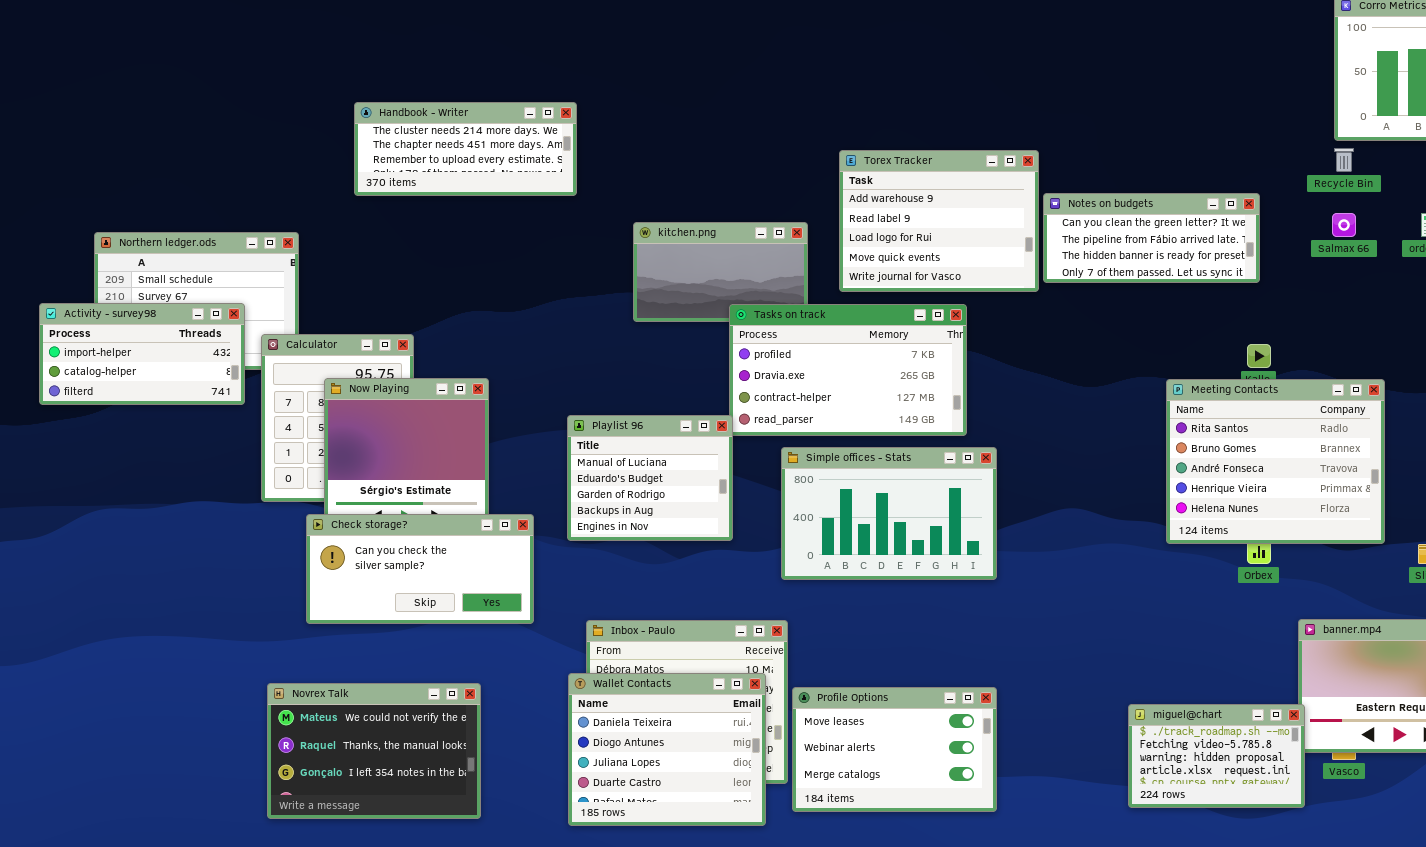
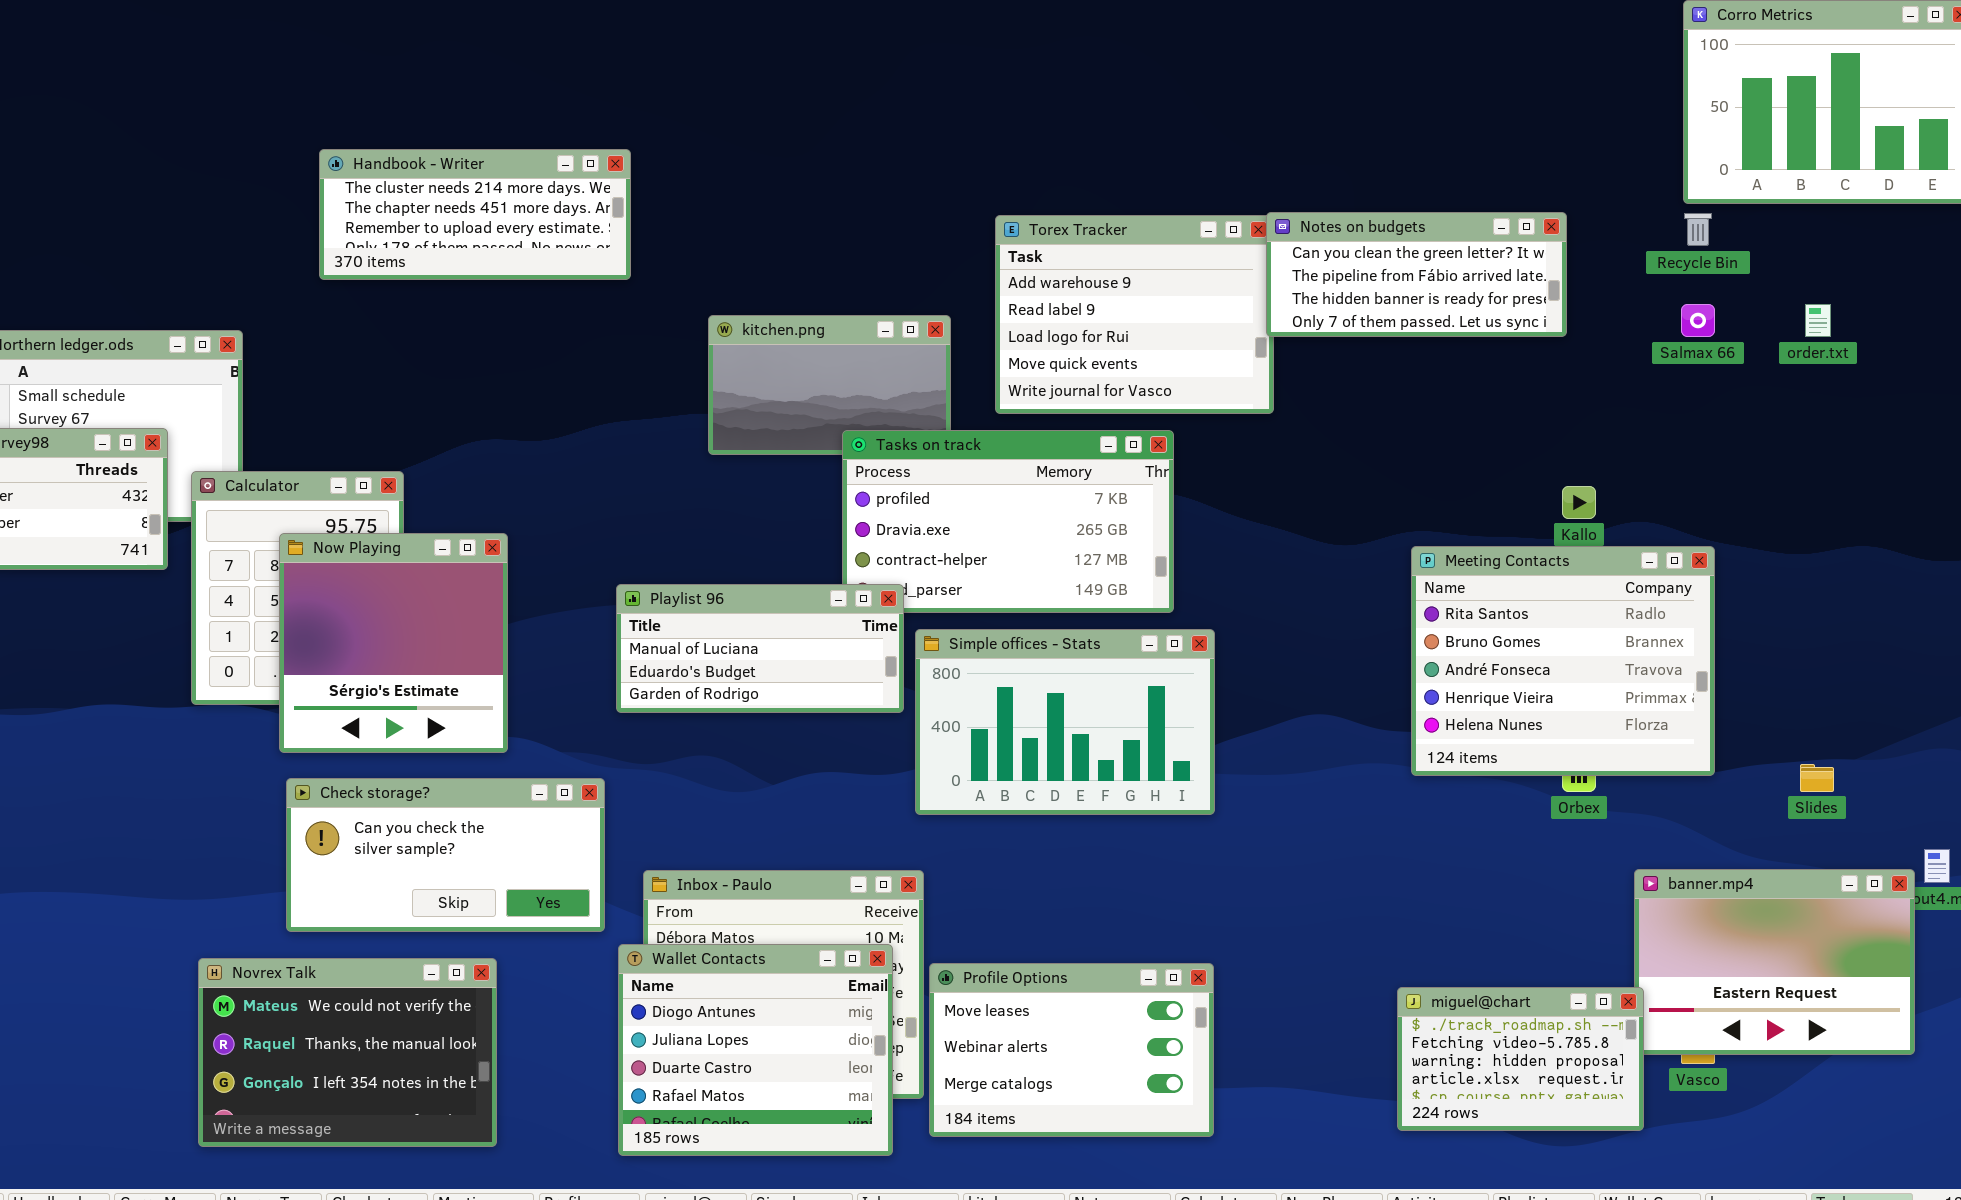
Notes on budgets: [1043,193,1260,283] -> [1266,212,1567,337], moved
Meeting Contacts: [1166,379,1385,544] -> [1411,546,1715,776], moved
Playlist 96: [567,415,733,541] -> [616,584,904,713], resized
Check storage?: [306,514,534,624] -> [286,778,605,932], moved
Wallet Contacts: [568,673,766,826] -> [618,944,893,1156], scrolled down 1 row

